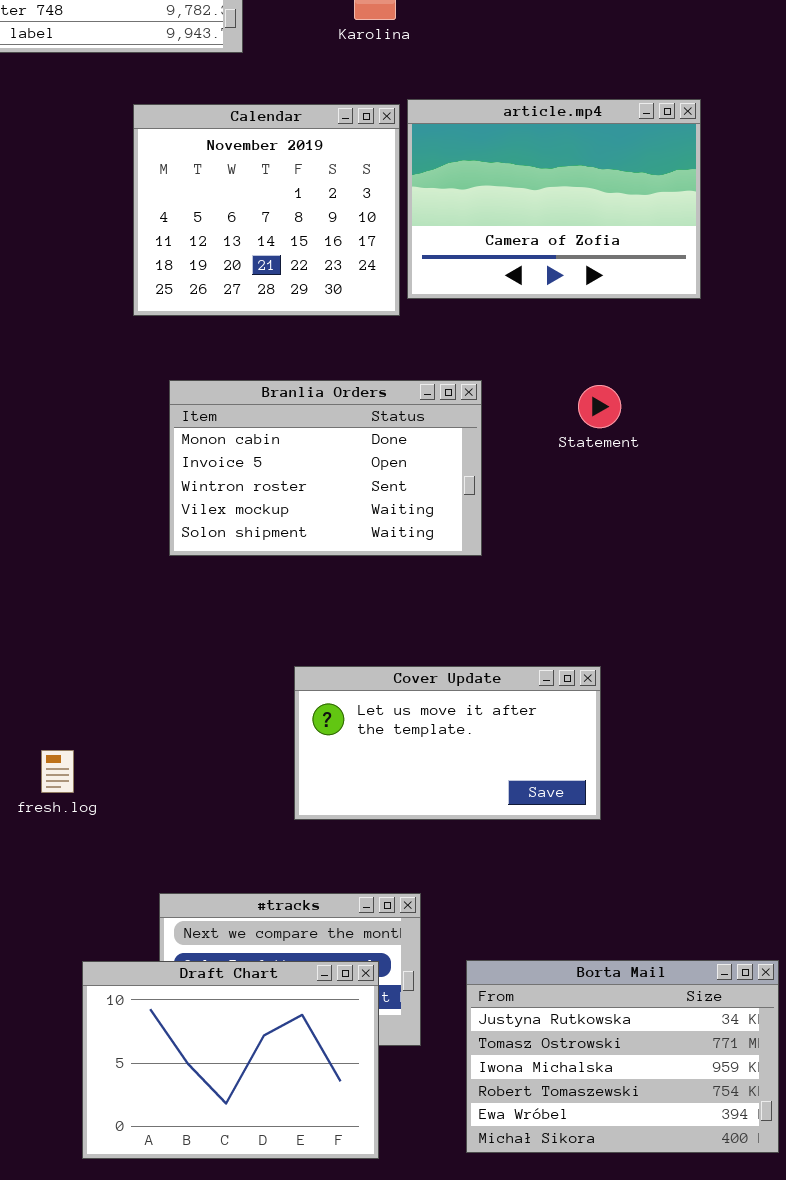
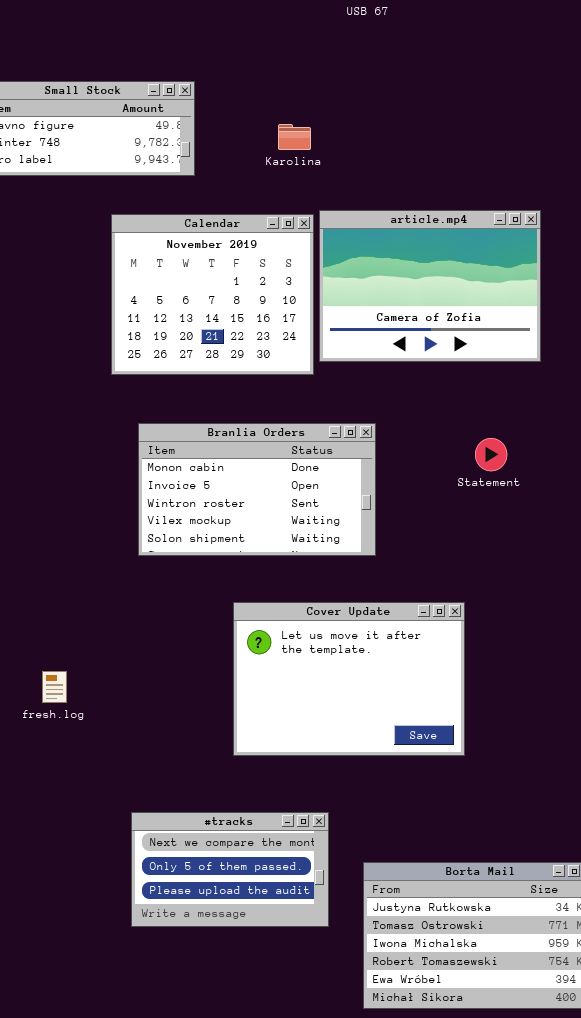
Statement: [578,385,621,428] -> [475,438,507,471], moved
Cover Update: [294,666,601,820] -> [233,602,465,756], resized
fresh.log: [41,750,74,793] -> [42,671,67,703], moved
Draft Chart: [82,961,379,1159] -> none, closed

